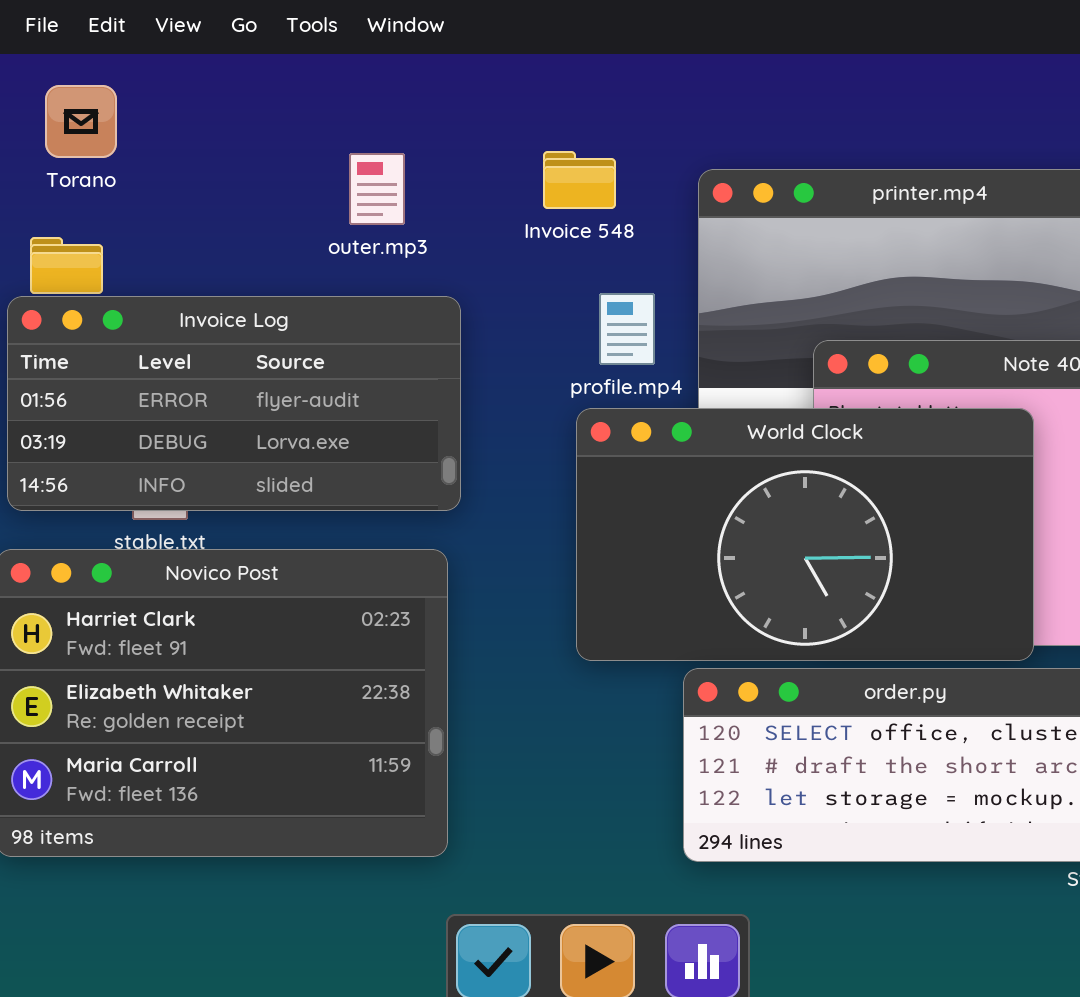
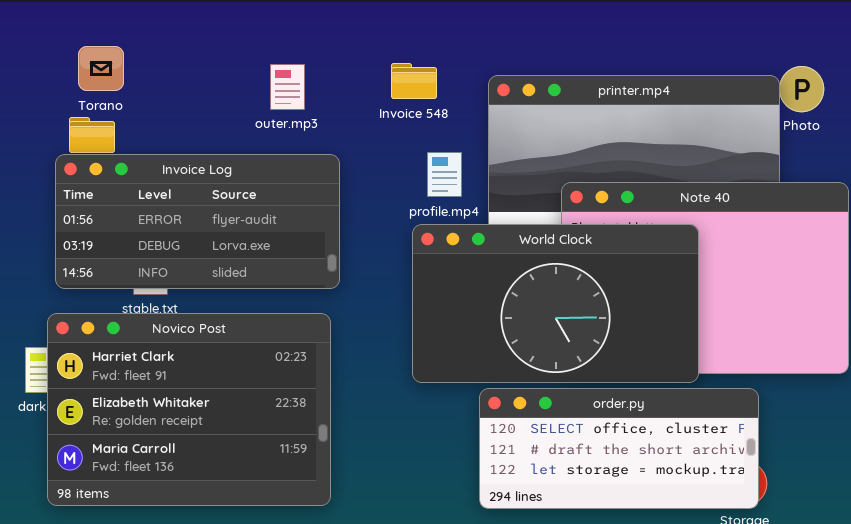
Torano: [45,85,117,158] -> [78,46,124,91], moved

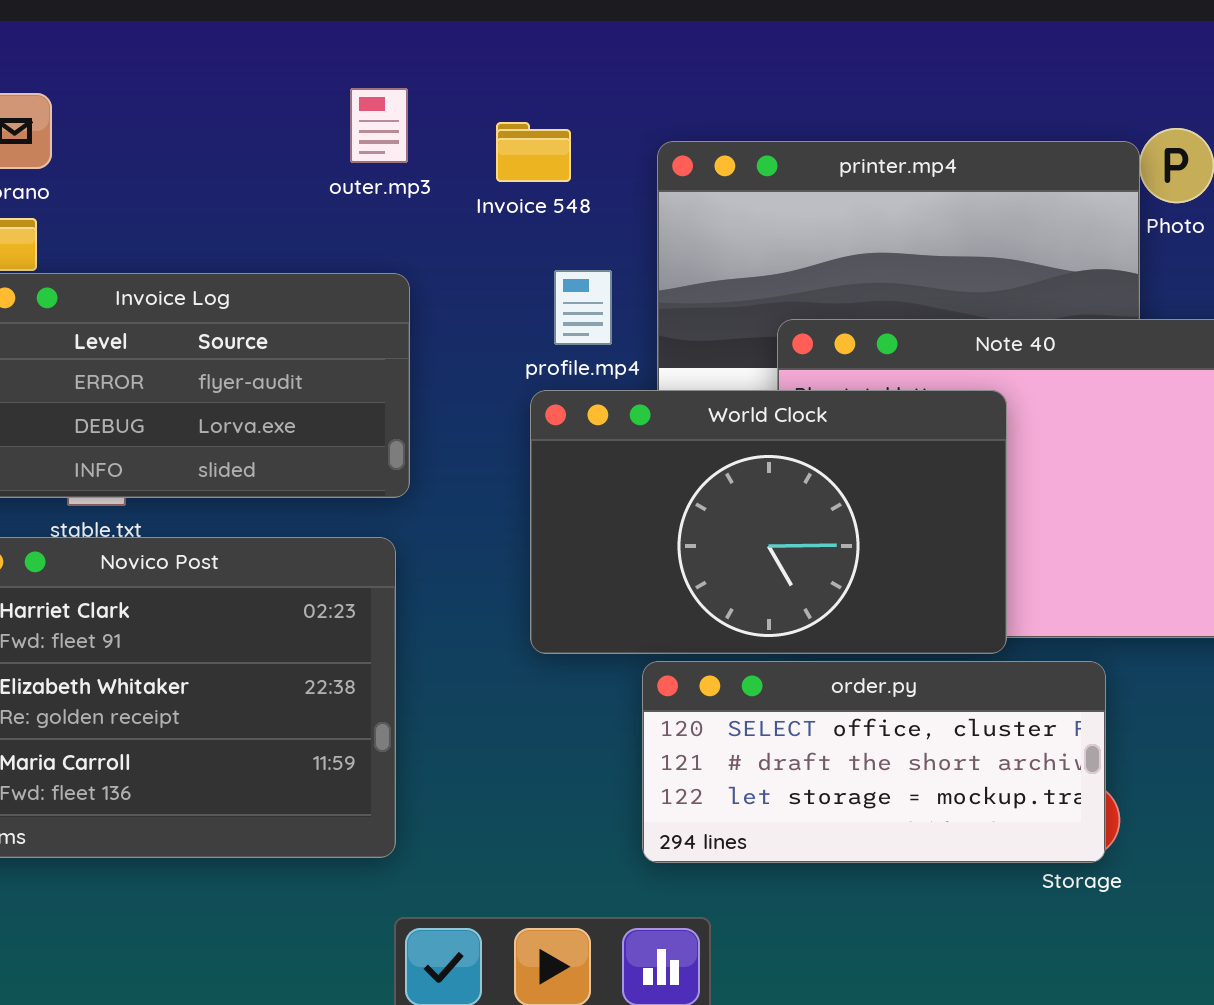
outer.mp3: [270,64,305,110] -> [350,88,408,163], moved

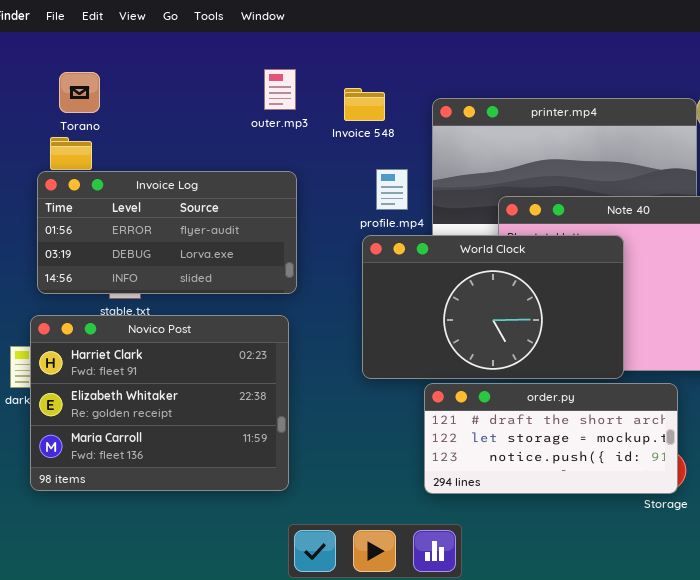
order.py: [642,661,1106,863] -> [424,383,678,494], scrolled down 1 row

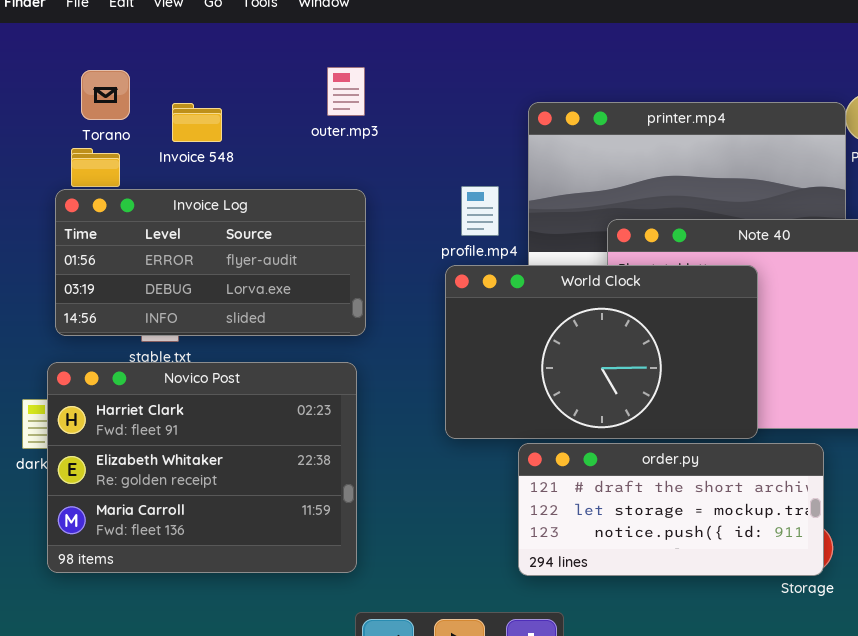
Invoice 548: [344,88,385,121] -> [172,103,222,142], moved

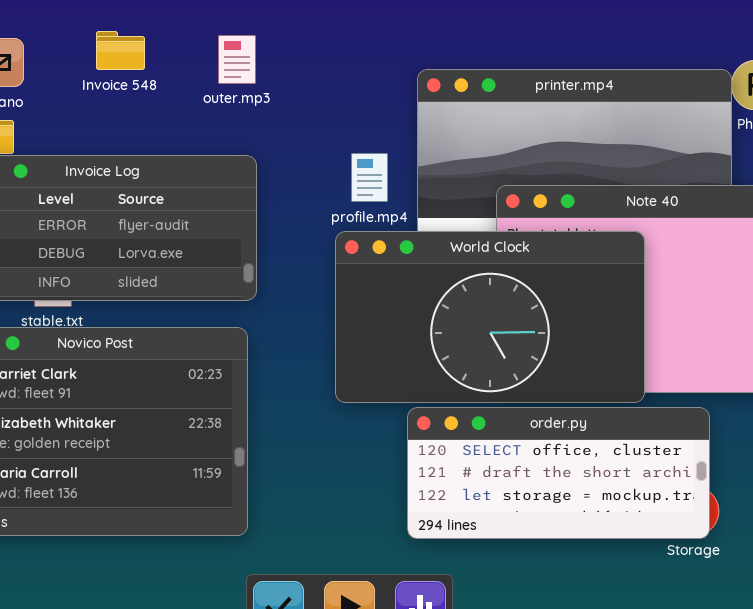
Invoice 548: [172,103,222,142] -> [96,31,145,70], moved
order.py: [518,443,824,576] -> [407,407,710,539], scrolled up 1 row

